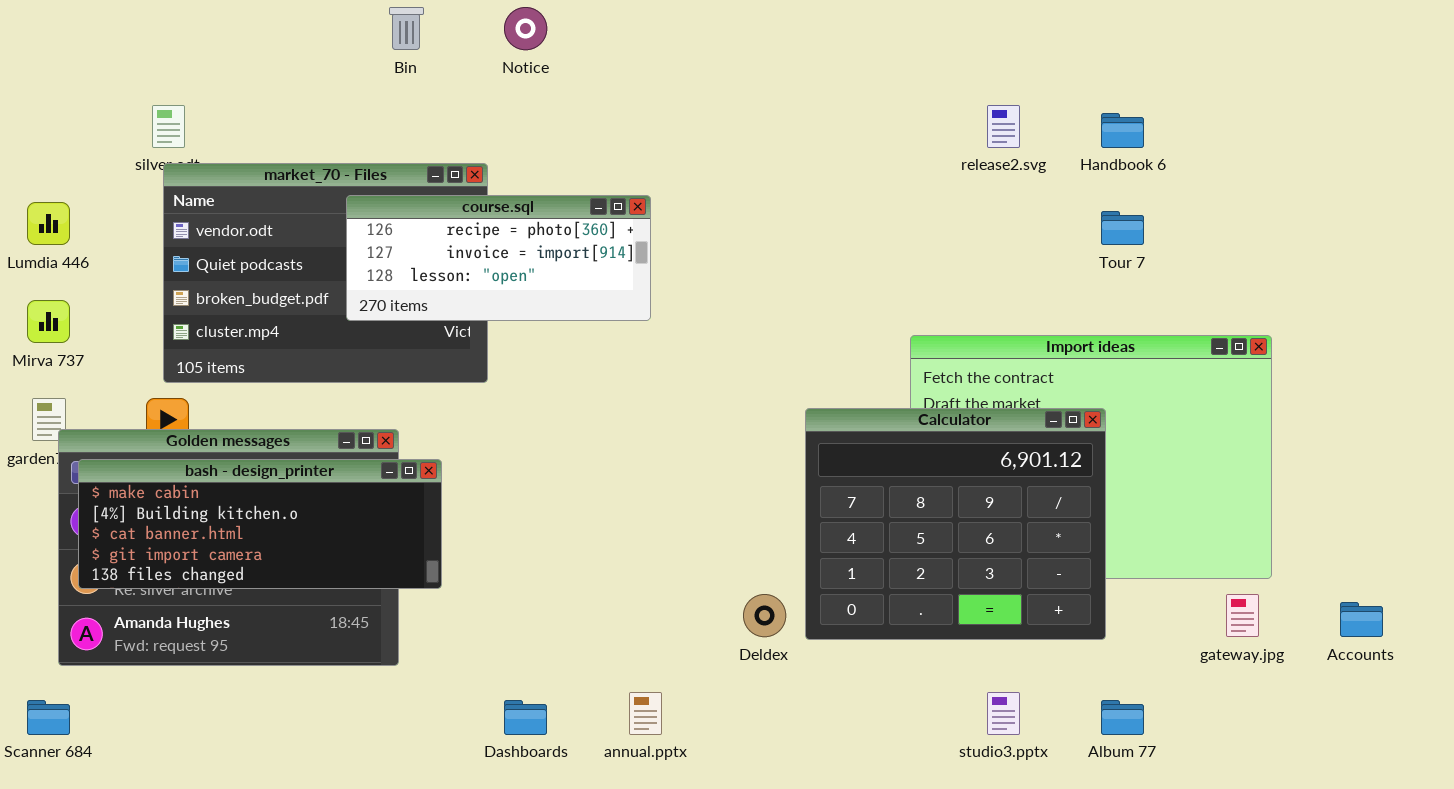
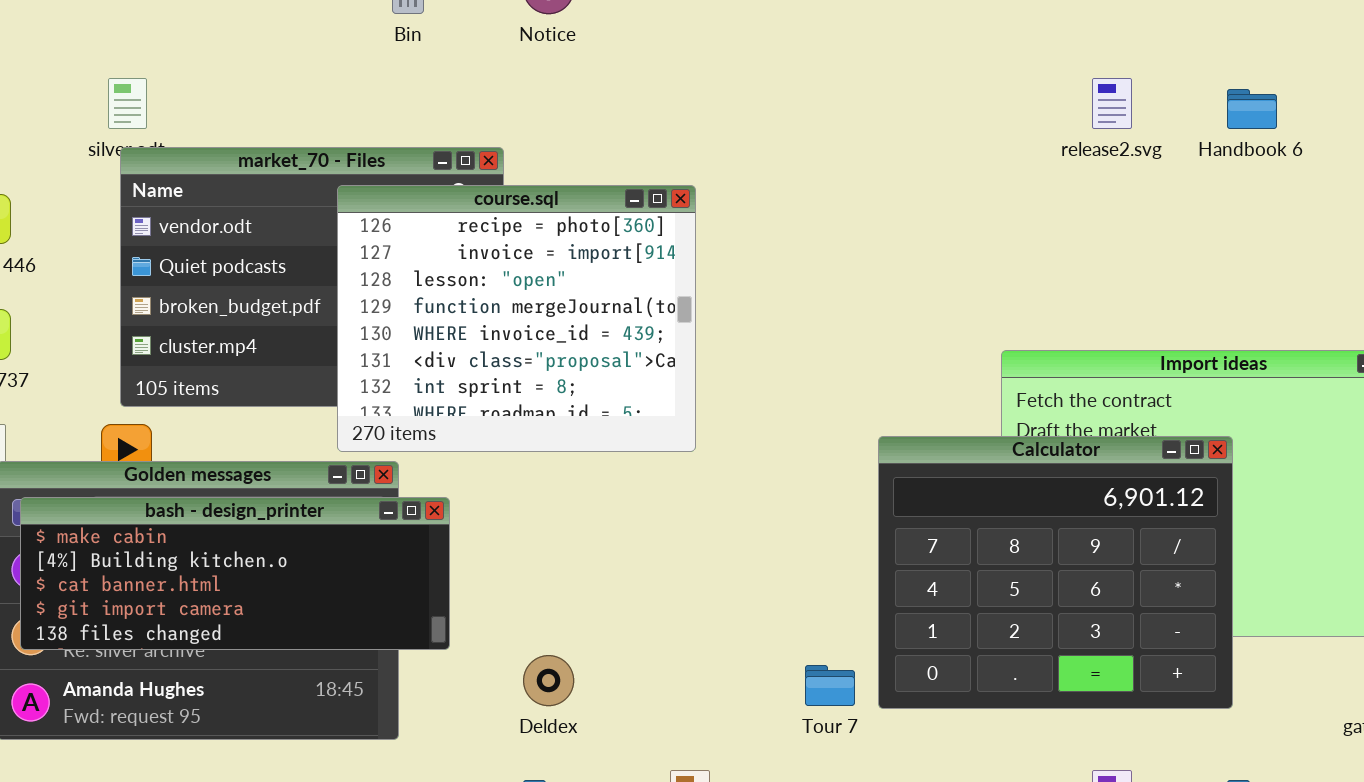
course.sql: [346,195,651,321] -> [337,185,696,452], resized
Tour 7: [1101,211,1144,245] -> [805,665,855,706], moved
Deldex: [743,594,786,637] -> [523,655,574,706], moved

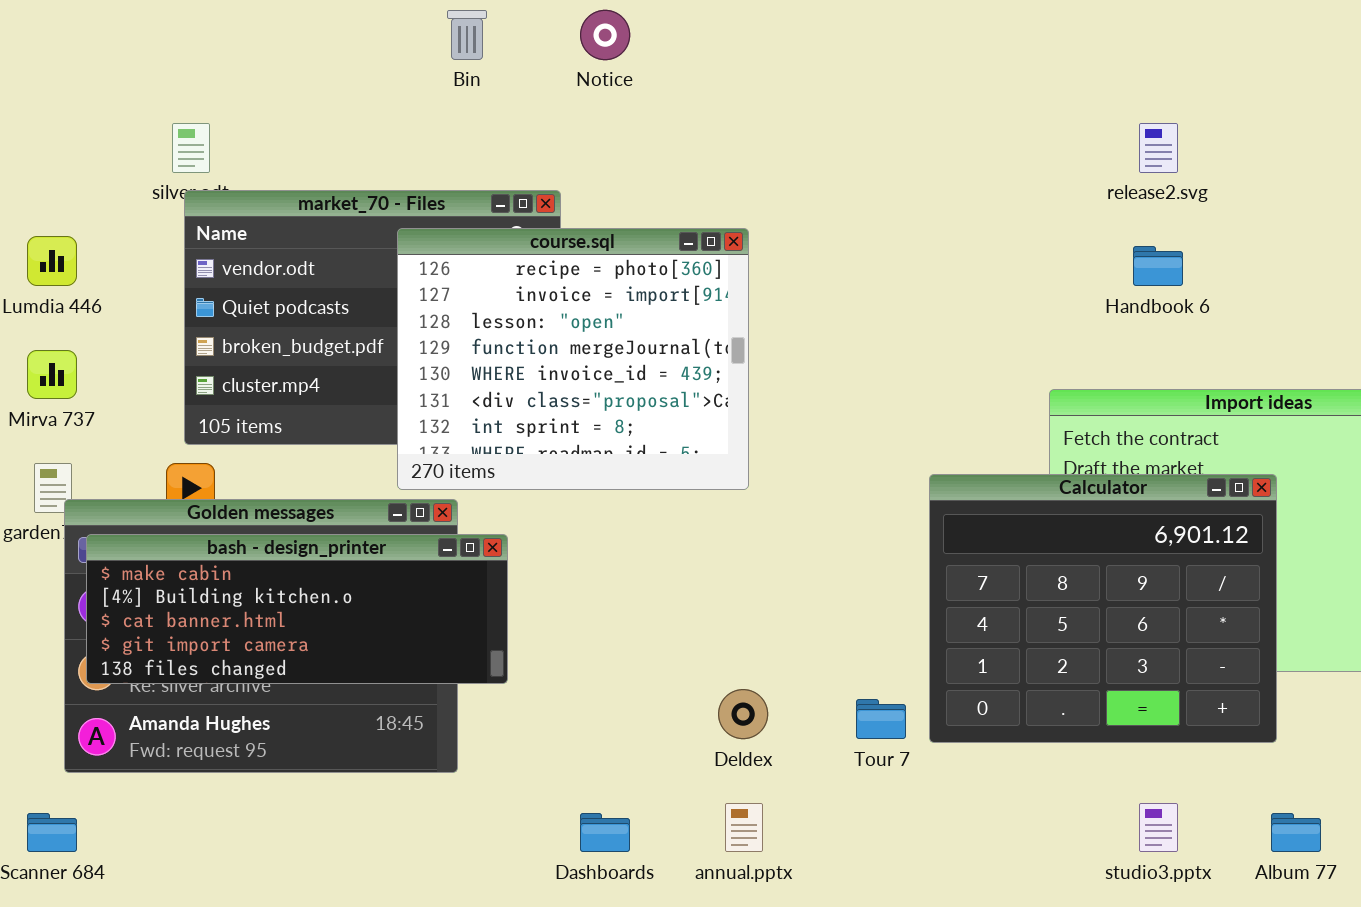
Handbook 6: [1227,89,1277,129] -> [1133,246,1183,286], moved
Deldex: [523,655,574,706] -> [718,689,768,739], moved

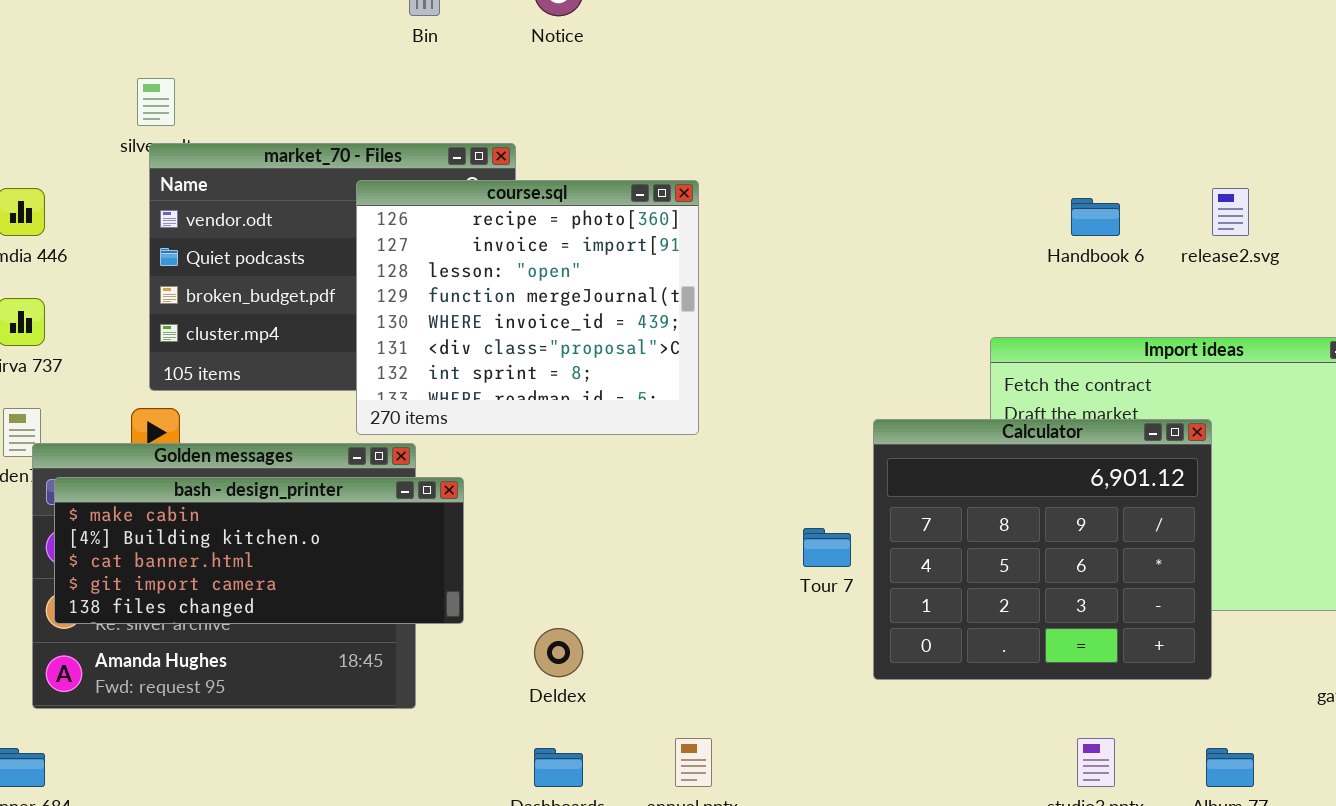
release2.svg: [1139,123,1178,173] -> [1212,188,1249,236], moved
Deldex: [718,689,768,739] -> [534,628,583,677], moved
Tour 7: [856,699,906,739] -> [803,528,851,567], moved

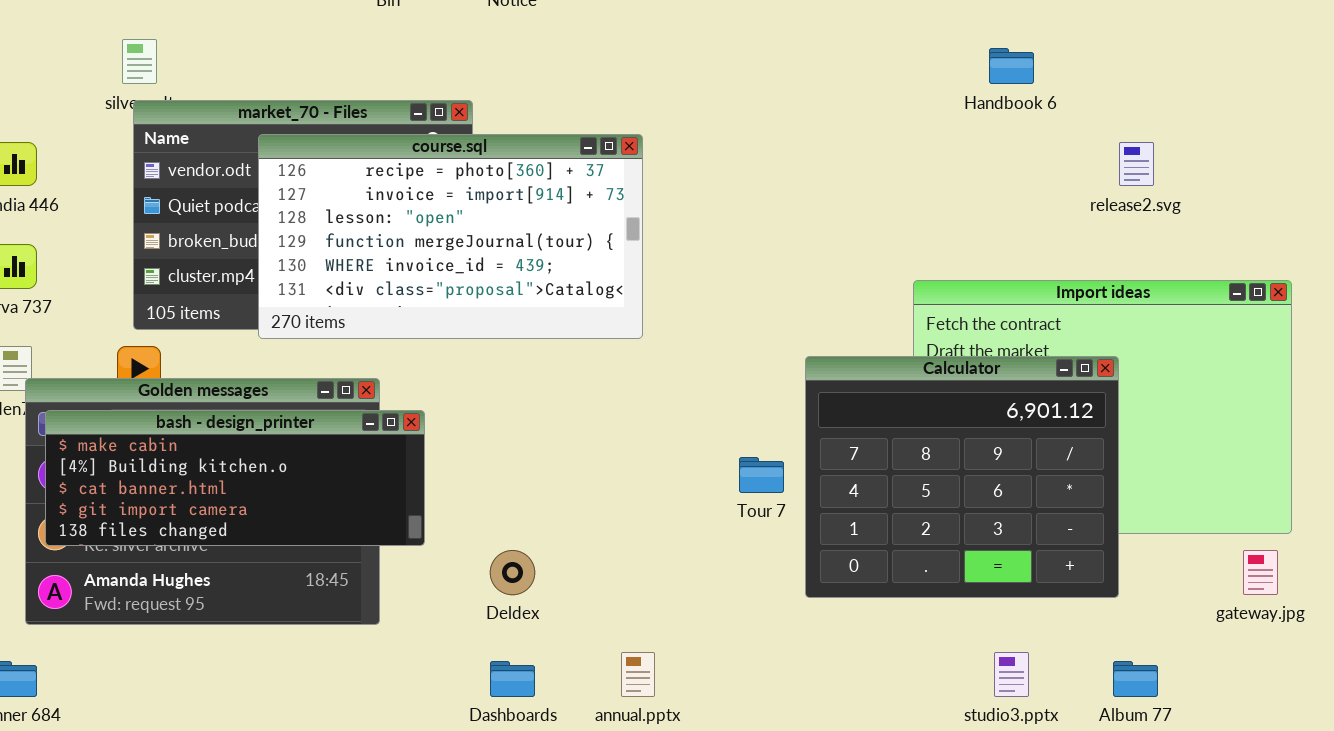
course.sql: [356,180,699,435] -> [258,134,643,339], resized
Handbook 6: [1071,198,1120,236] -> [989,48,1034,84], moved

